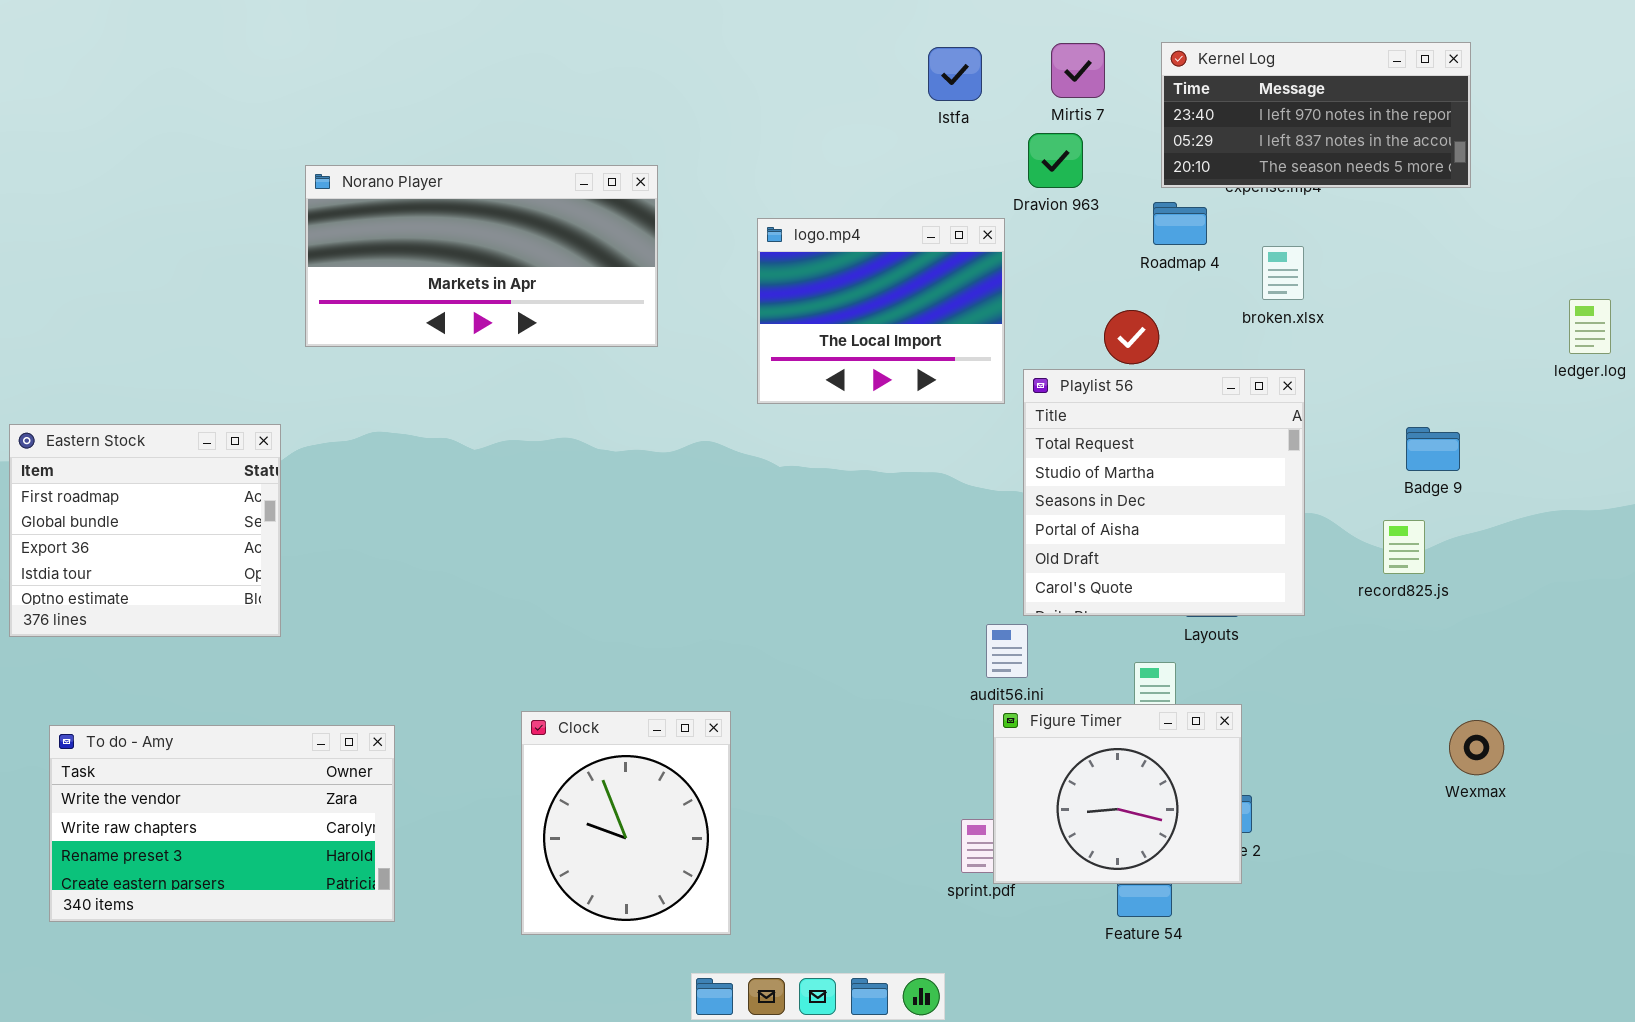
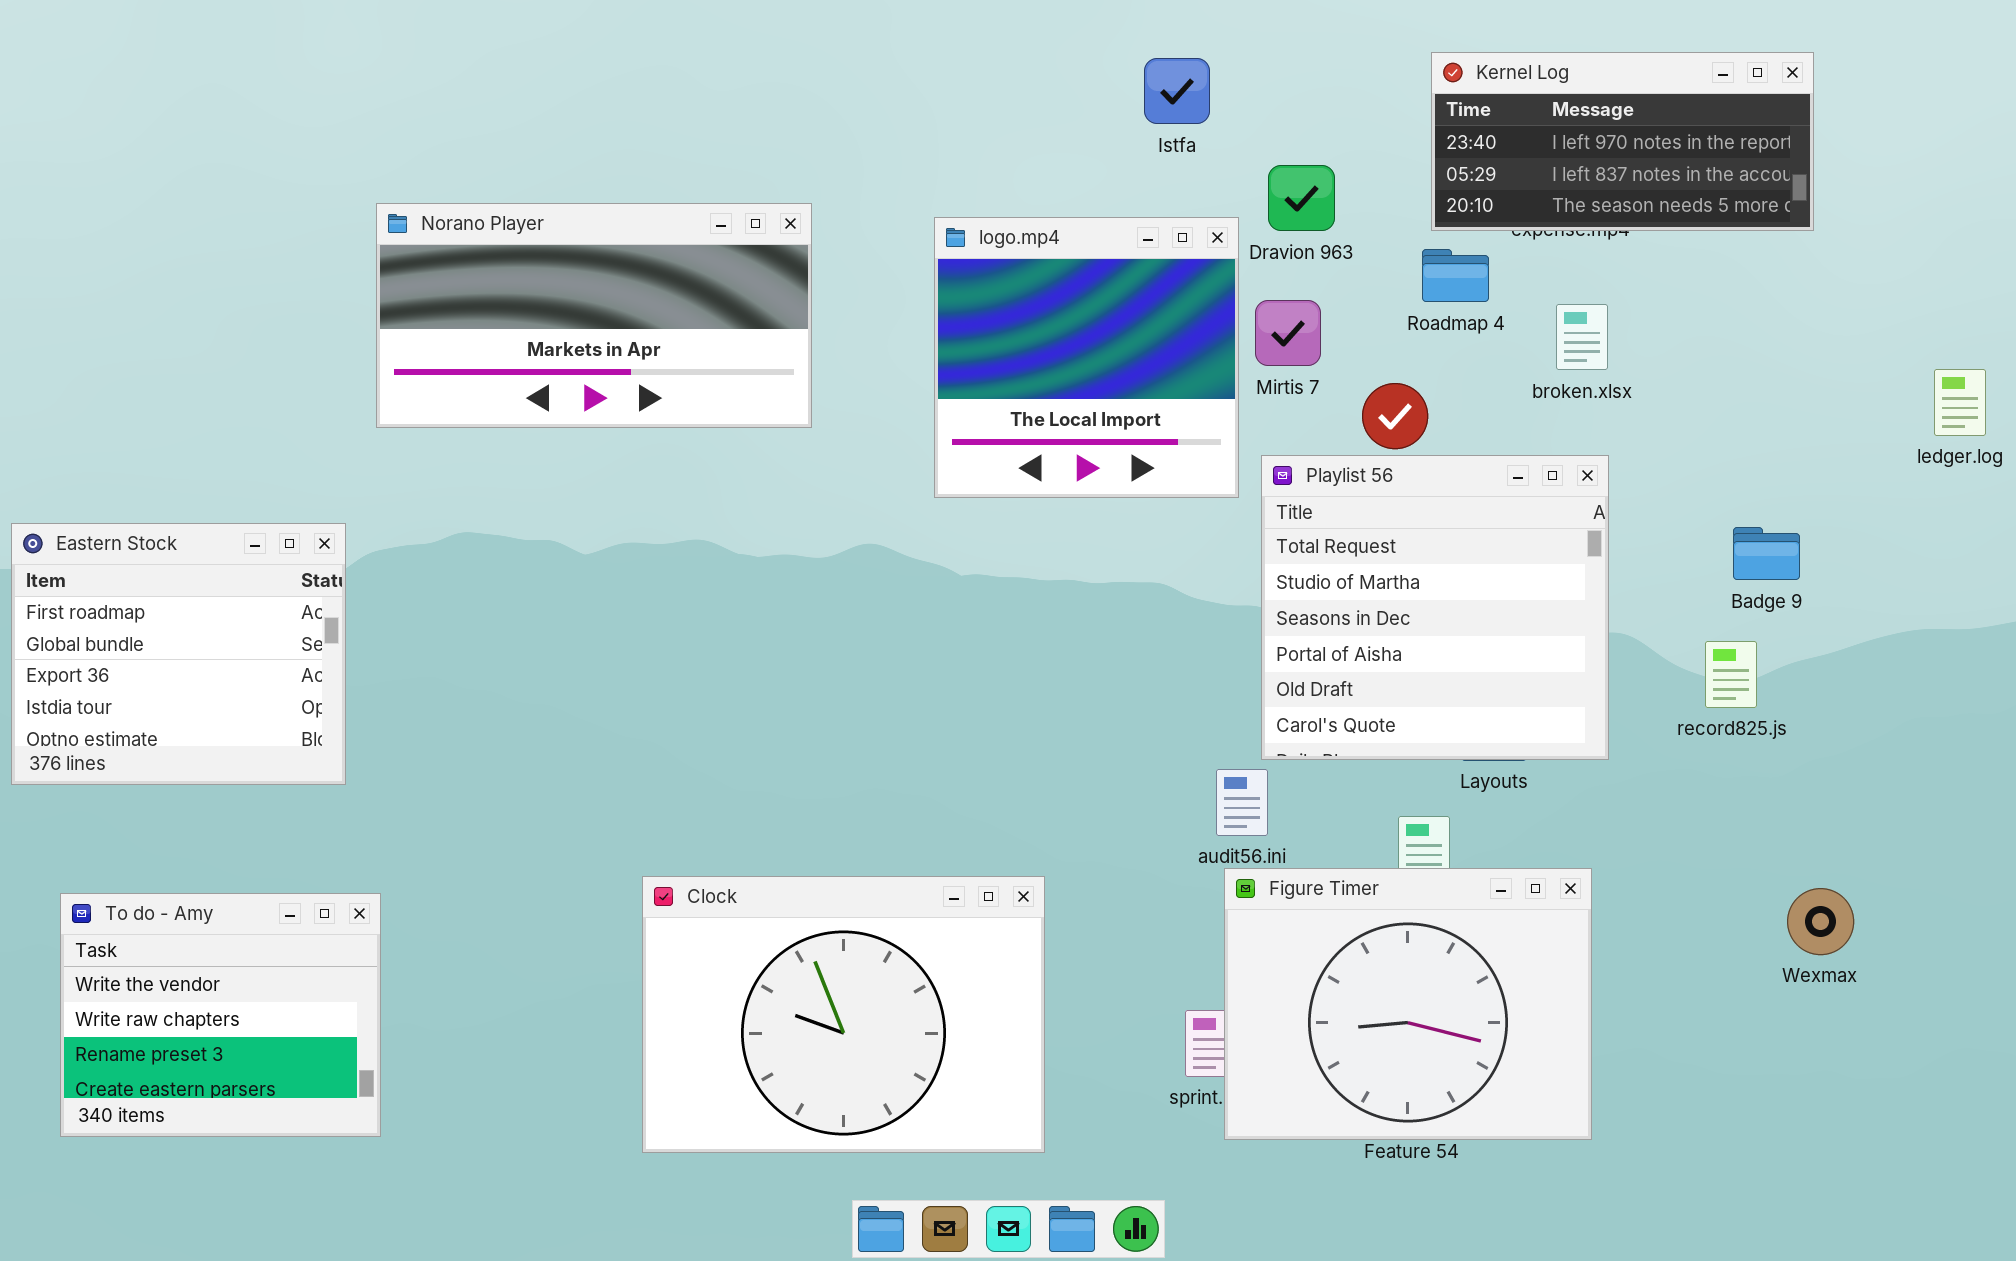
Mirtis 7: [1051,43,1105,98] -> [1255,300,1321,366], moved
logo.mp4: [757,218,1005,404] -> [934,217,1239,498], resized
Figure Timer: [993,704,1242,884] -> [1224,868,1592,1140], resized
Clock: [521,711,731,935] -> [642,876,1045,1153], resized
To do - Amy: [49,725,395,922] -> [60,893,381,1137], resized

